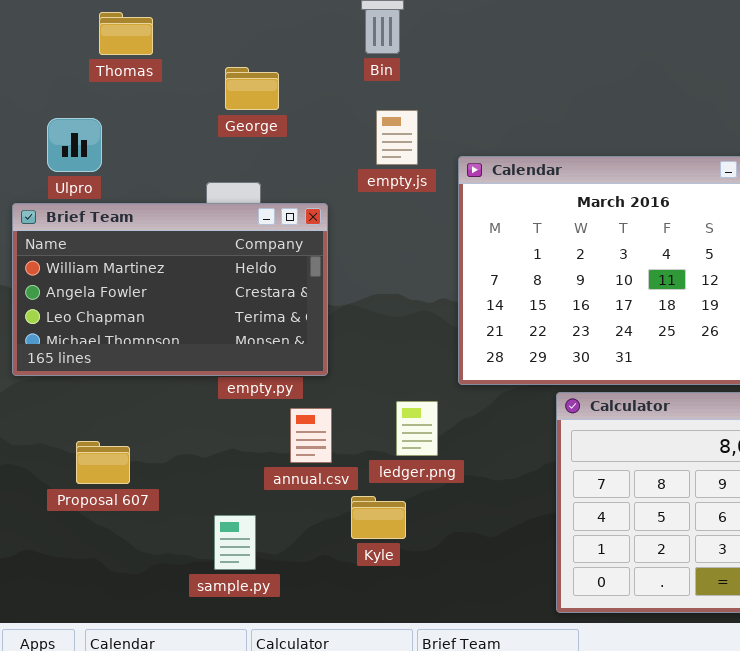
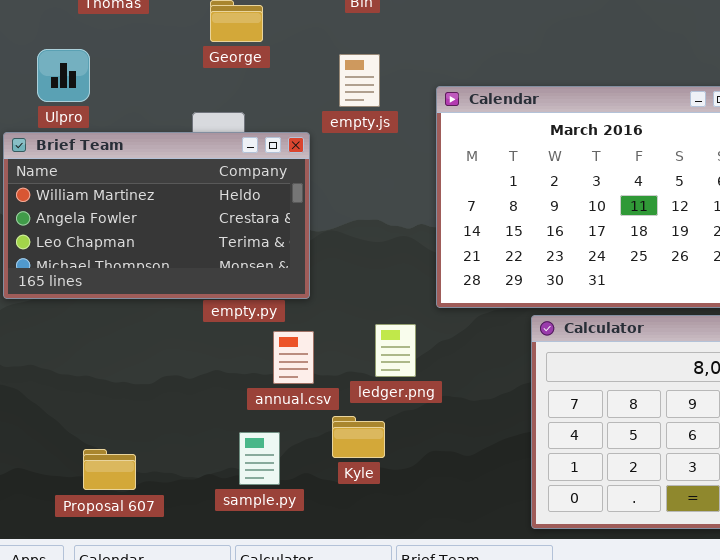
empty.js: [376,110,418,165] -> [339,54,380,107], moved
Proposal 607: [76,441,130,484] -> [83,449,136,490], moved
sample.py: [214,515,256,570] -> [239,432,280,485], moved

